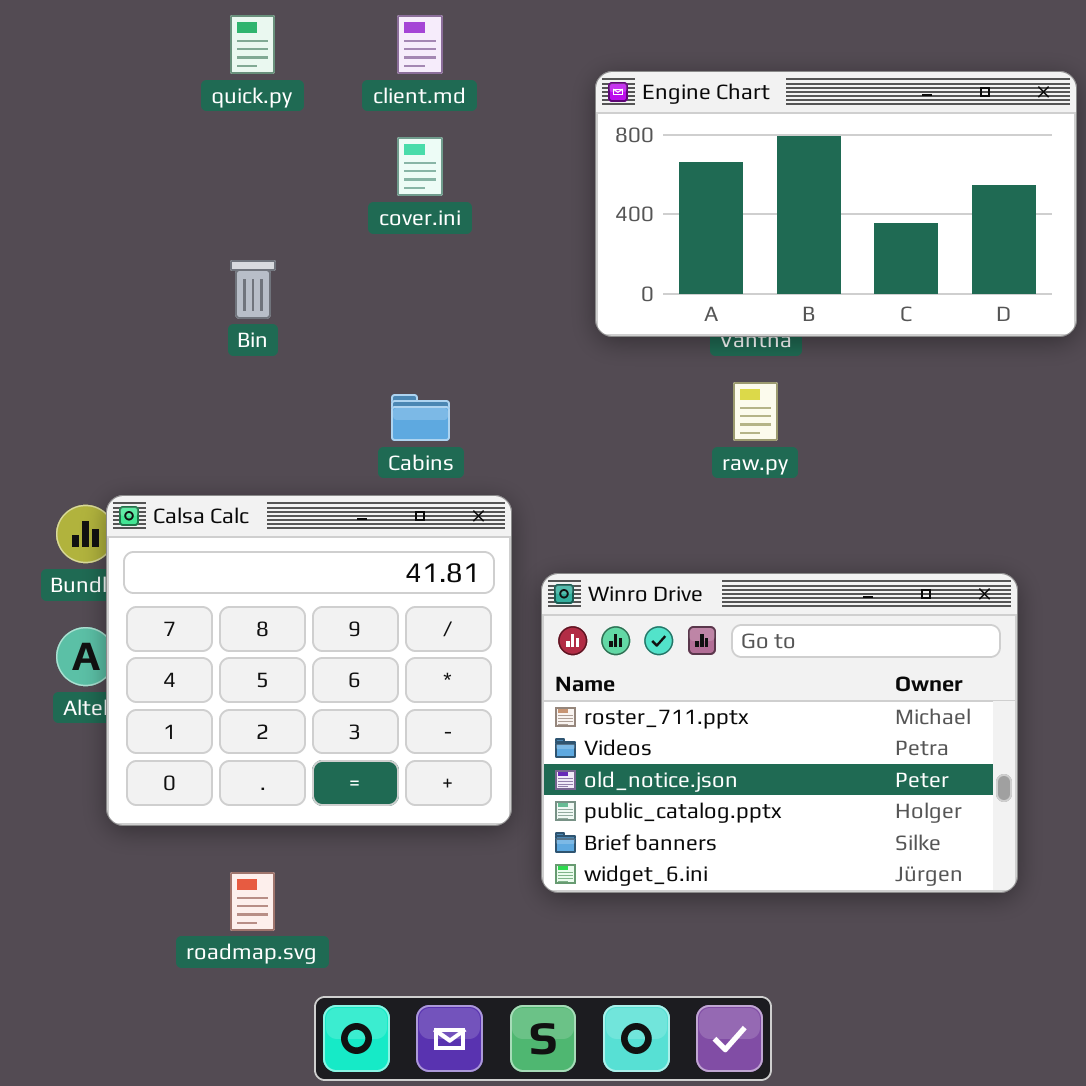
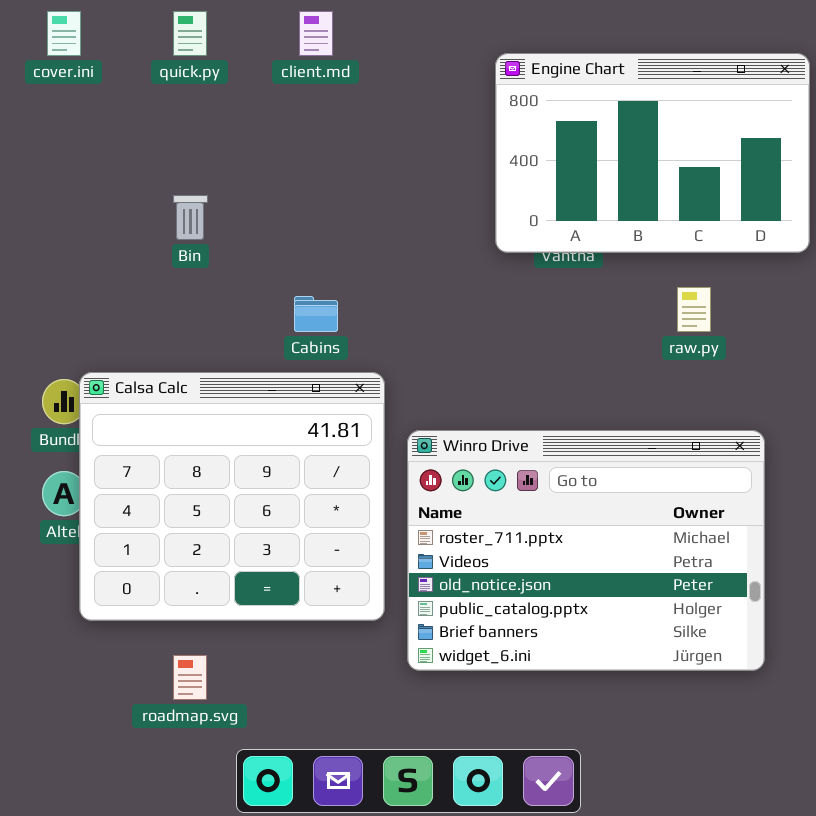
Engine Chart: [595,71,1077,337] -> [495,53,810,253], resized
cover.ini: [397,137,443,196] -> [47,11,81,56], moved
raw.py: [733,382,778,441] -> [677,287,711,332], moved

